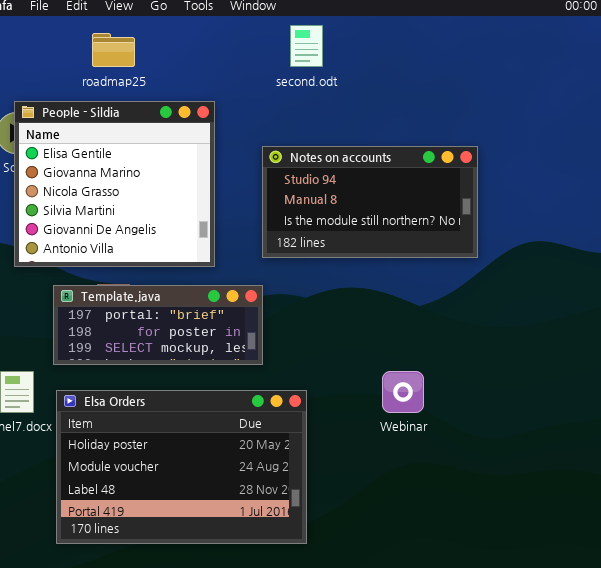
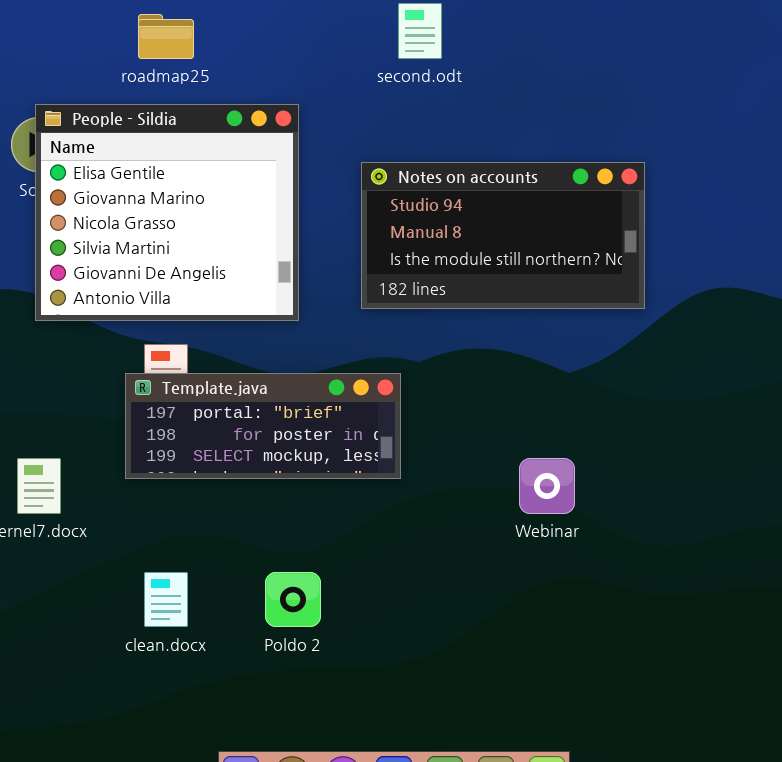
Template.java: [53,285,263,365] -> [125,373,401,479], moved
Elsa Orders: [56,390,307,544] -> none, closed

